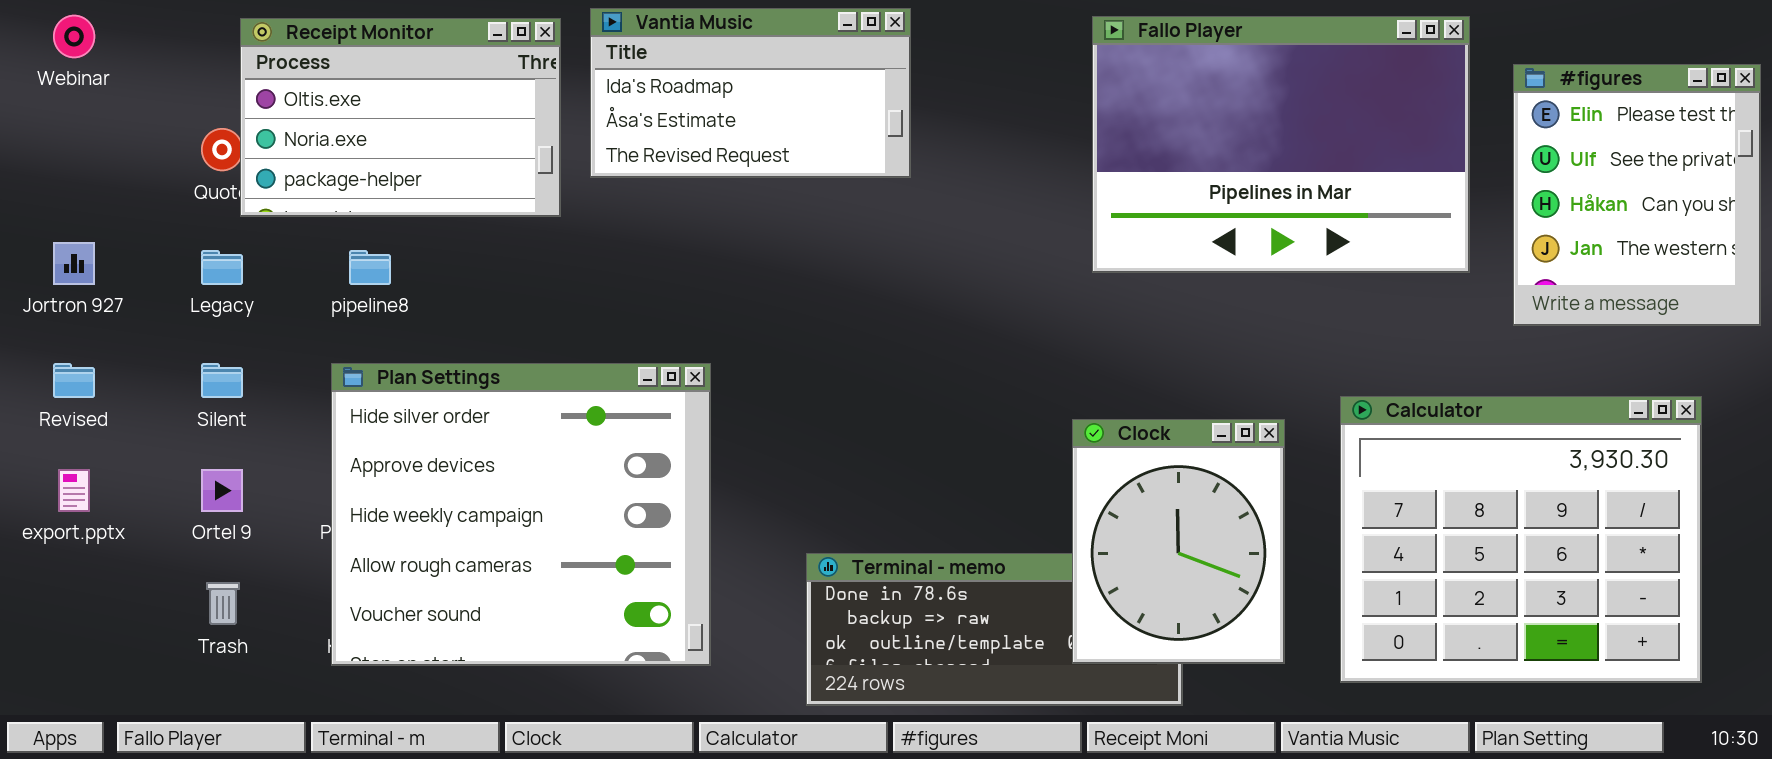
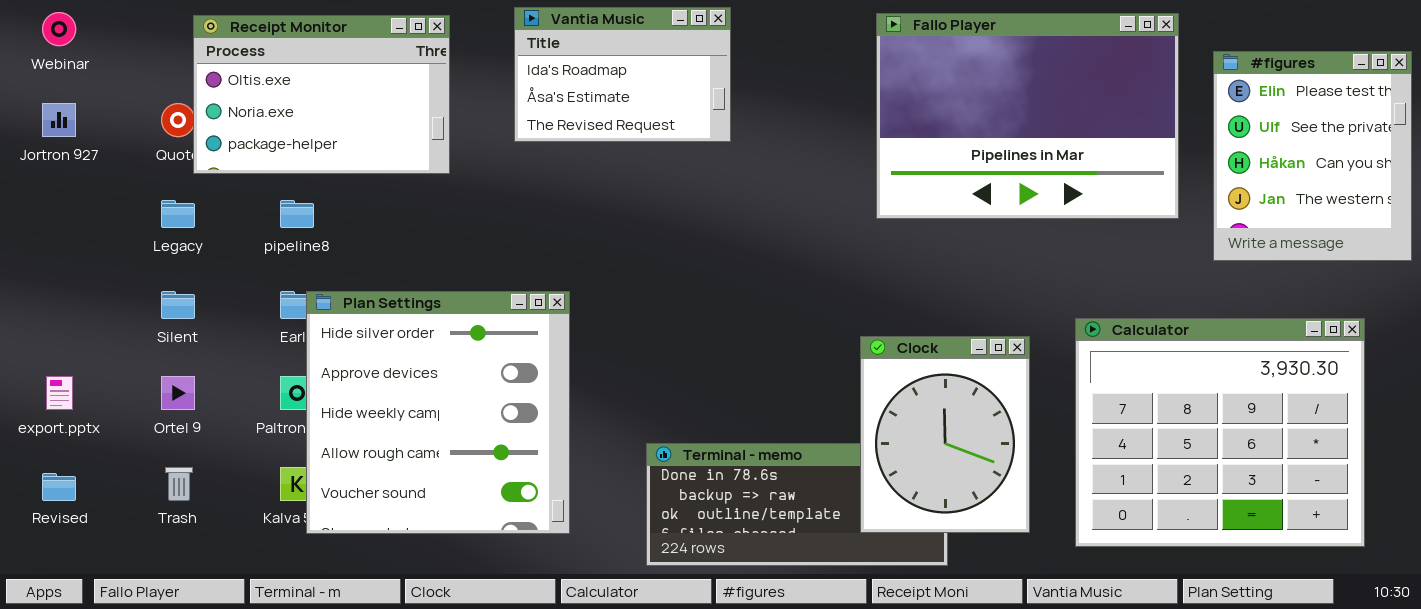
Vantia Music: [590,8,911,178] -> [514,7,731,142], resized
Jortron 927: [53,242,95,285] -> [42,103,76,137], moved
Revised: [53,363,95,398] -> [42,473,76,501], moved
Plan Settings: [331,363,711,666] -> [306,291,570,534], resized

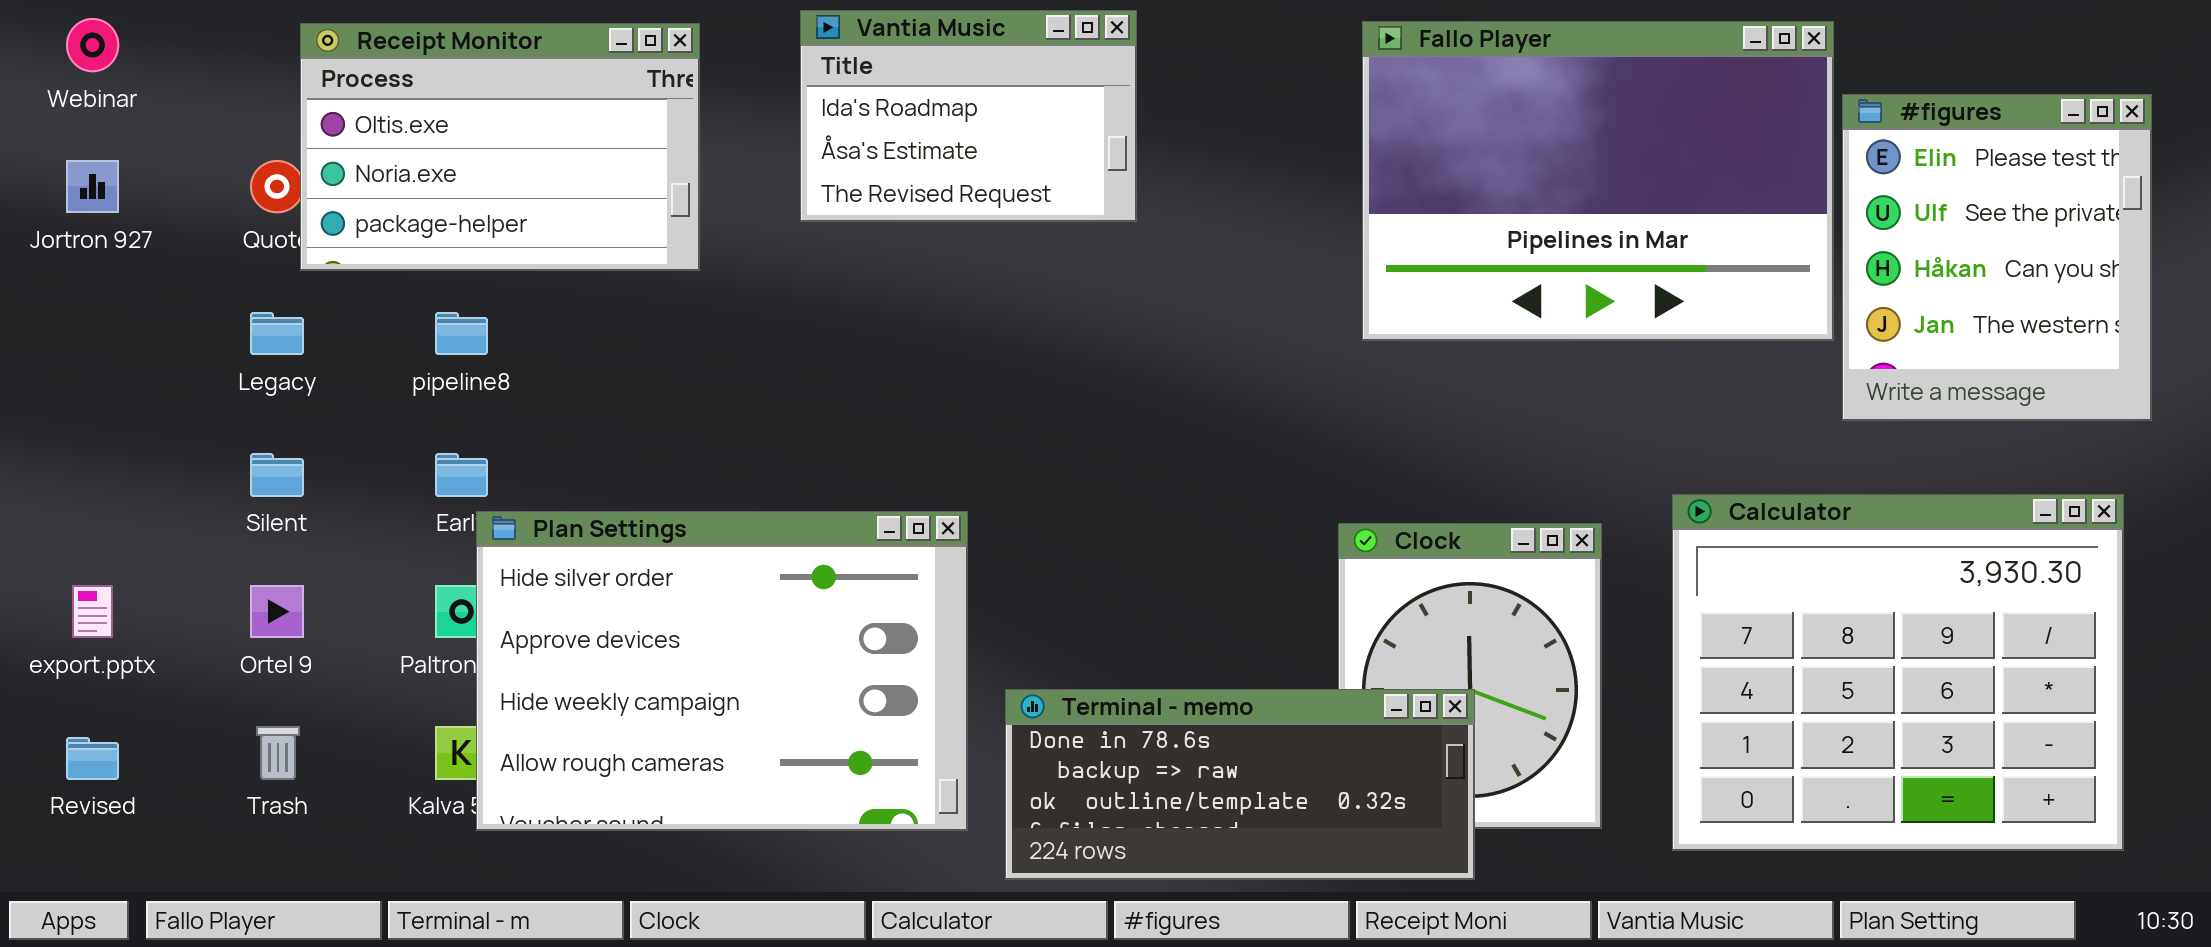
#figures: [1213,51,1412,261] -> [1842,94,2152,421], moved
Plan Settings: [306,291,570,534] -> [476,511,968,831], resized
Terminal - memo: [646,443,948,566] -> [1005,689,1475,880], raised

